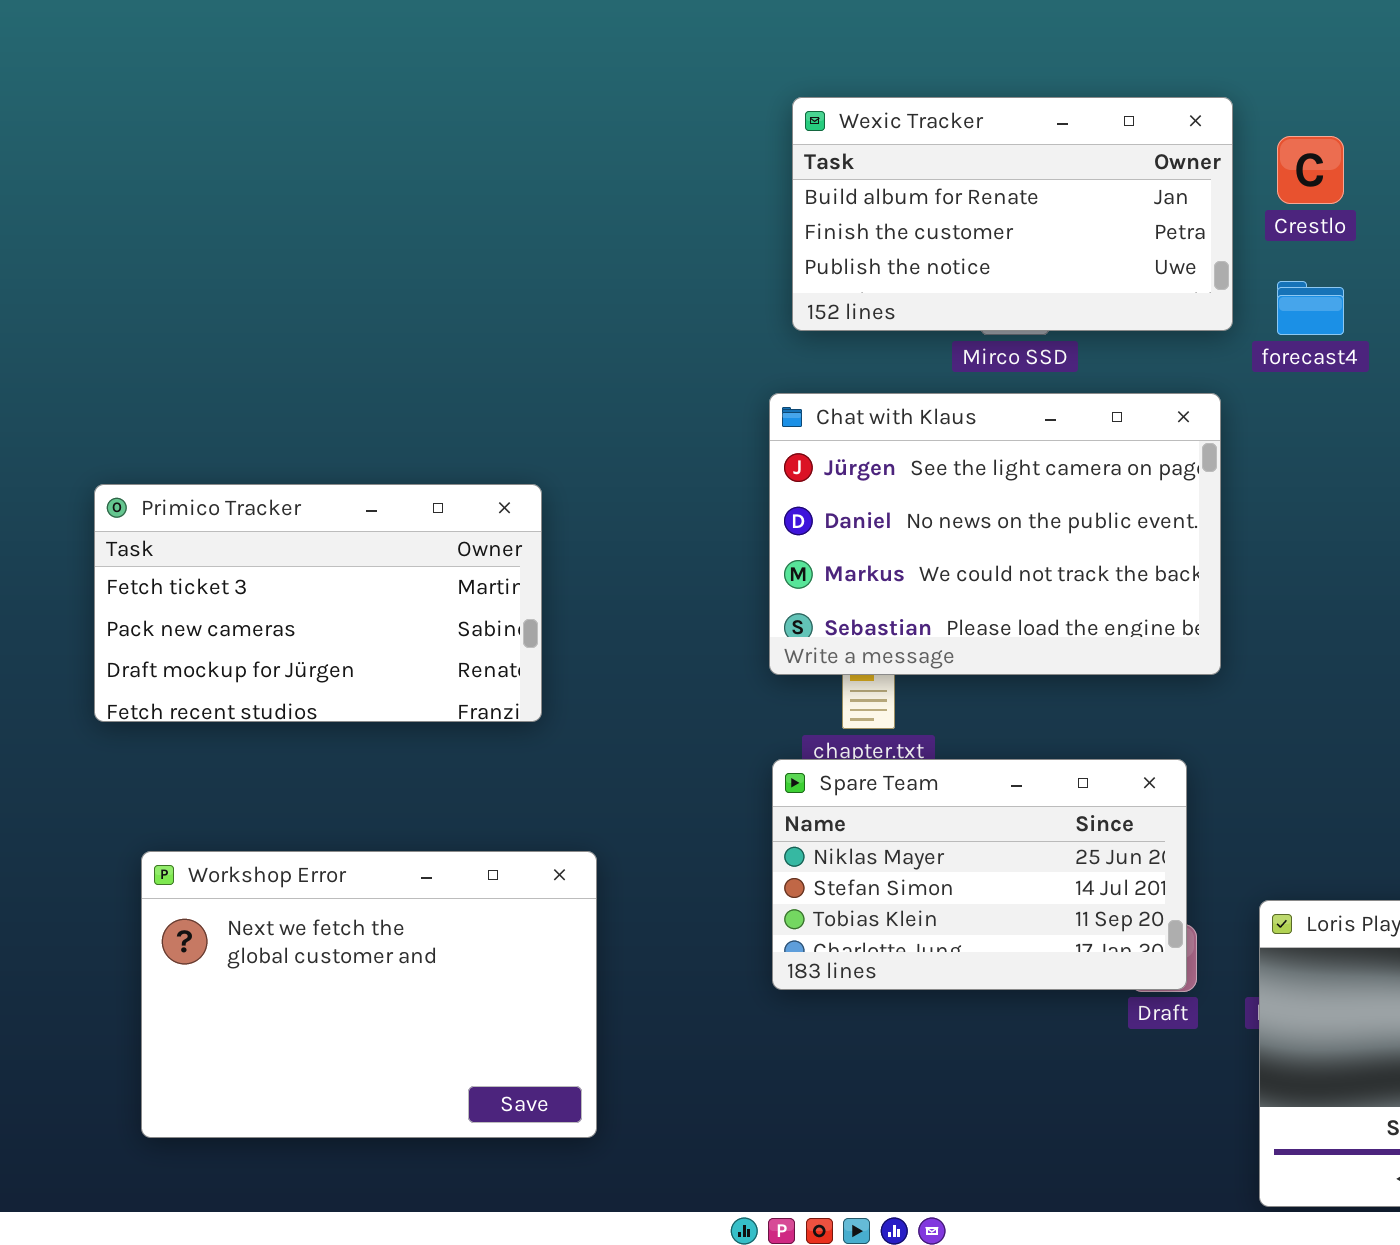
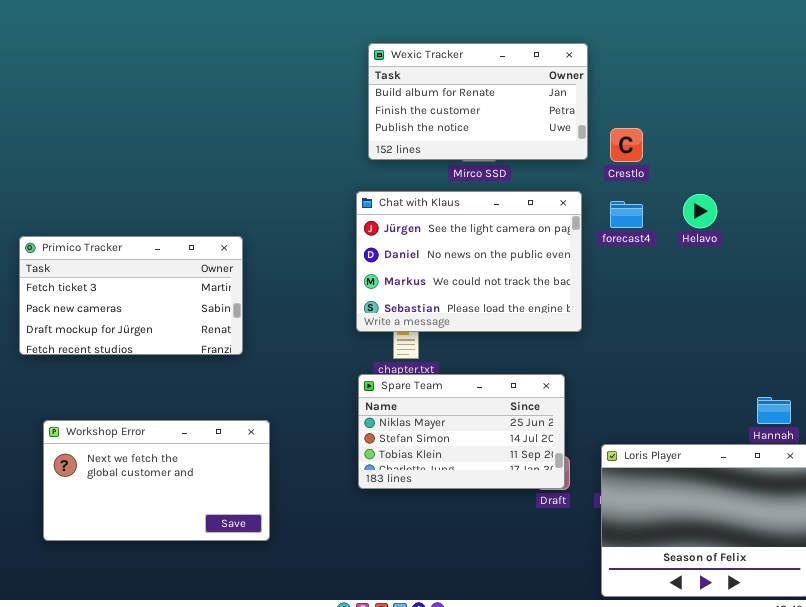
Crestlo: [1277,136,1344,204] -> [610,128,643,162], moved
forecast4: [1277,281,1344,335] -> [610,201,643,228], moved
Workshop Error: [141,851,597,1138] -> [43,420,270,541], resized

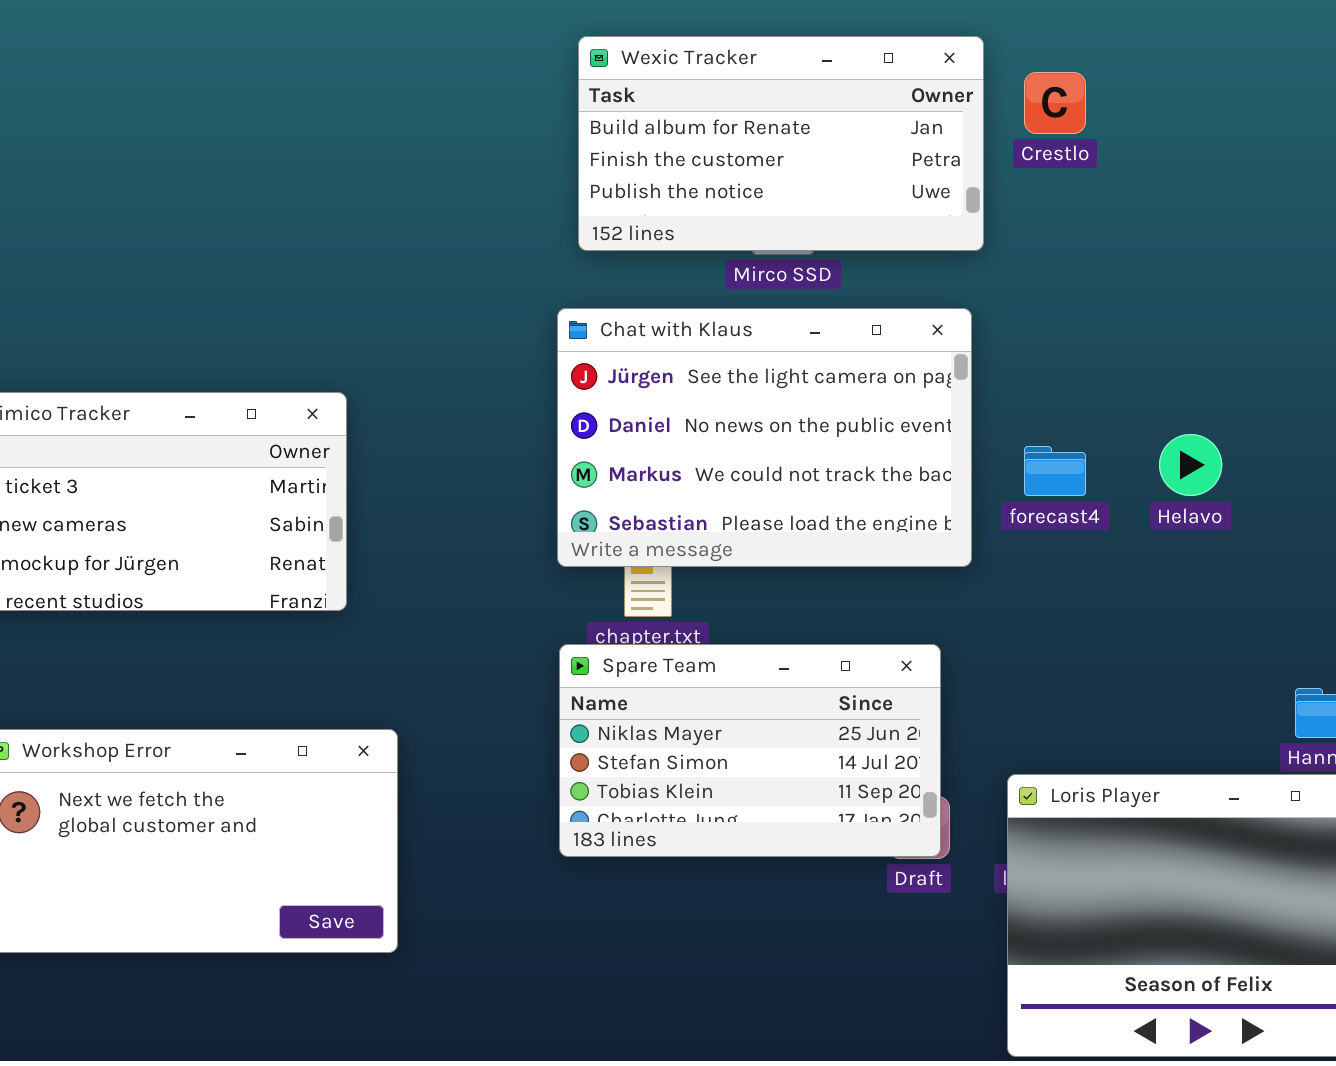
Crestlo: [610,128,643,162] -> [1024,72,1086,134], moved
Helavo: [683,194,717,228] -> [1159,434,1222,496], moved
forecast4: [610,201,643,228] -> [1024,446,1086,496], moved

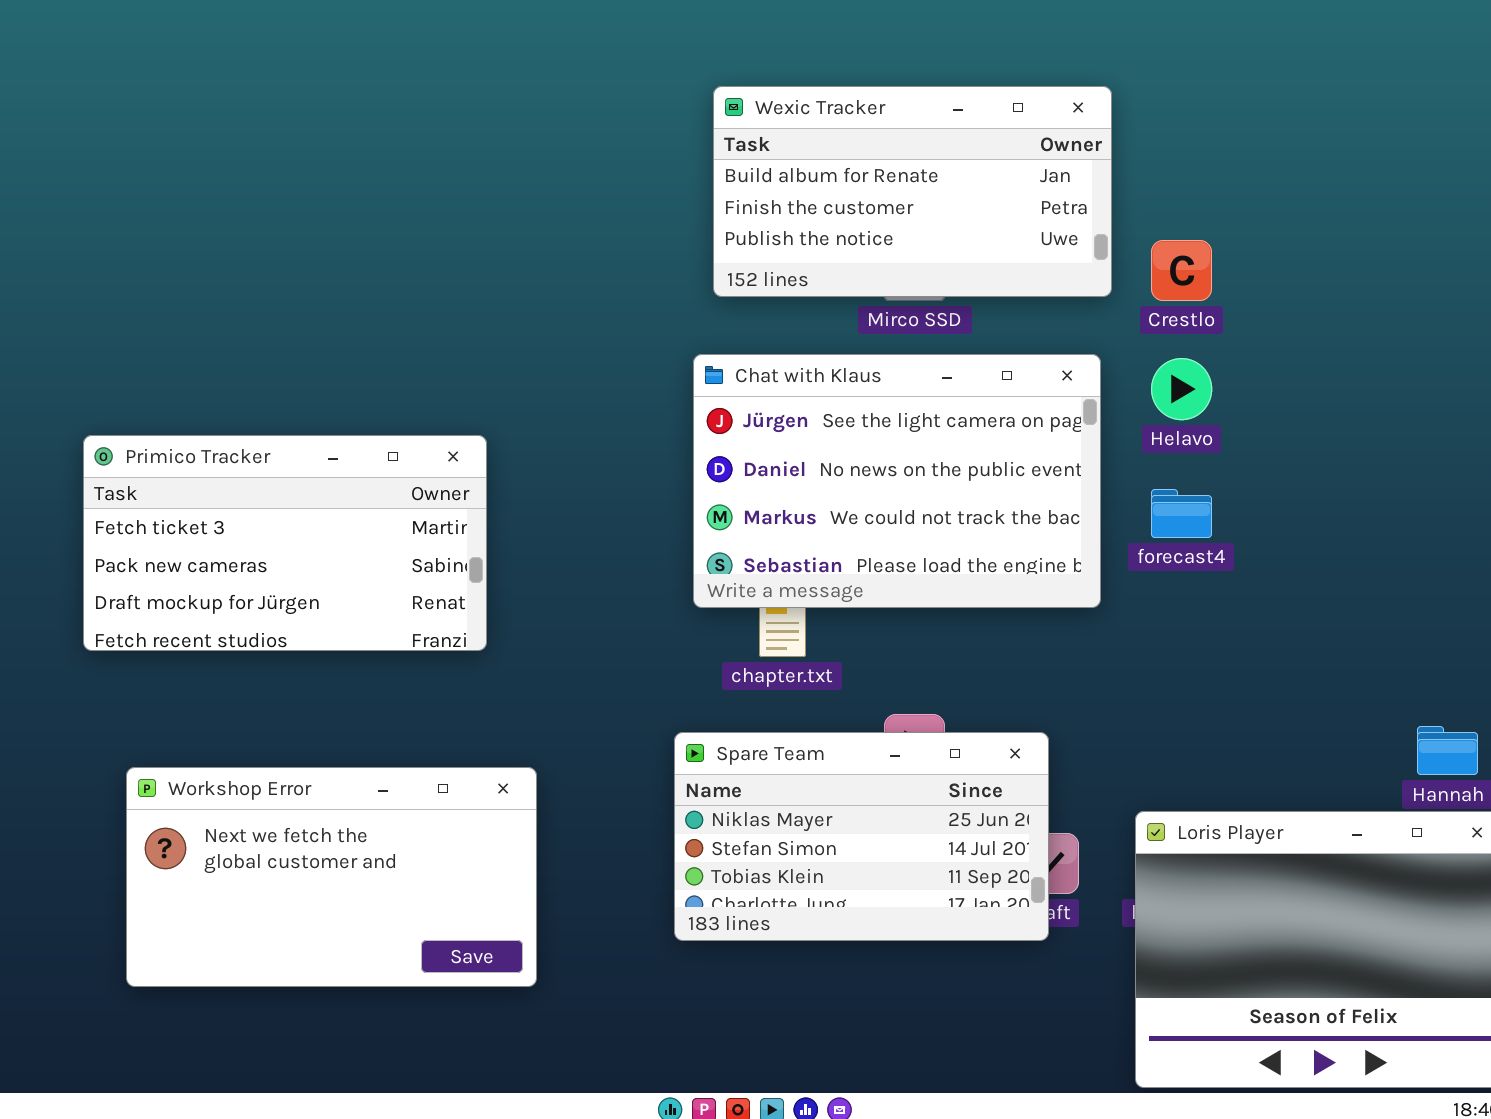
Crestlo: [1024,72,1086,134] -> [1151,240,1212,301], moved
Helavo: [1159,434,1222,496] -> [1151,358,1212,420], moved
Spare Team: [559,644,941,857] -> [674,732,1049,941], moved

